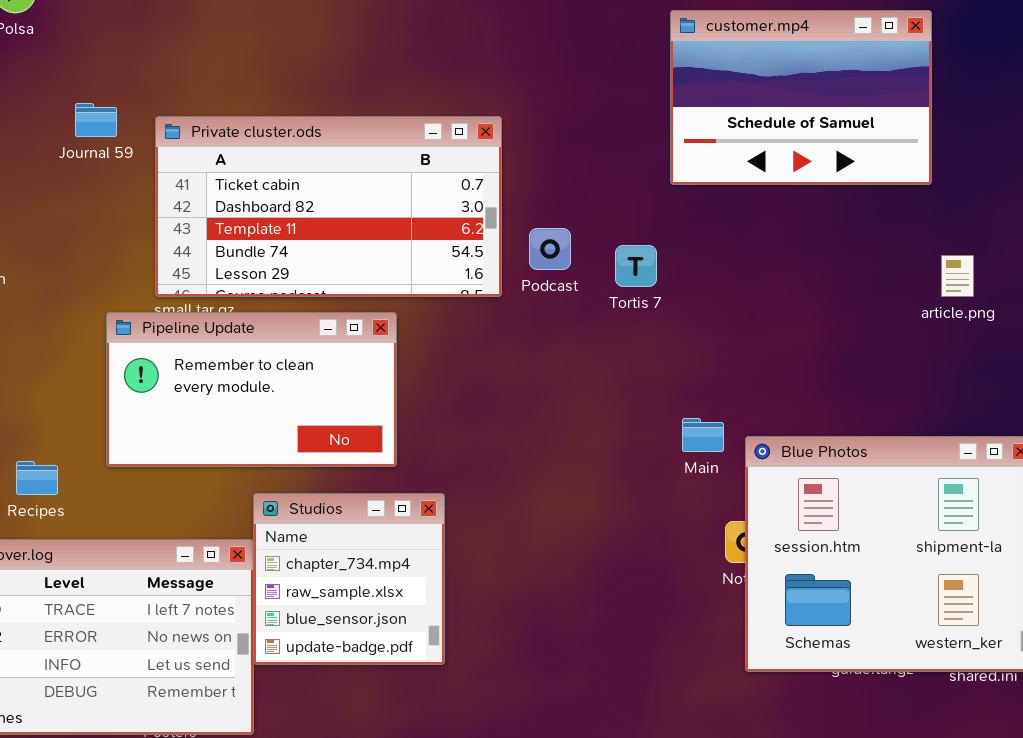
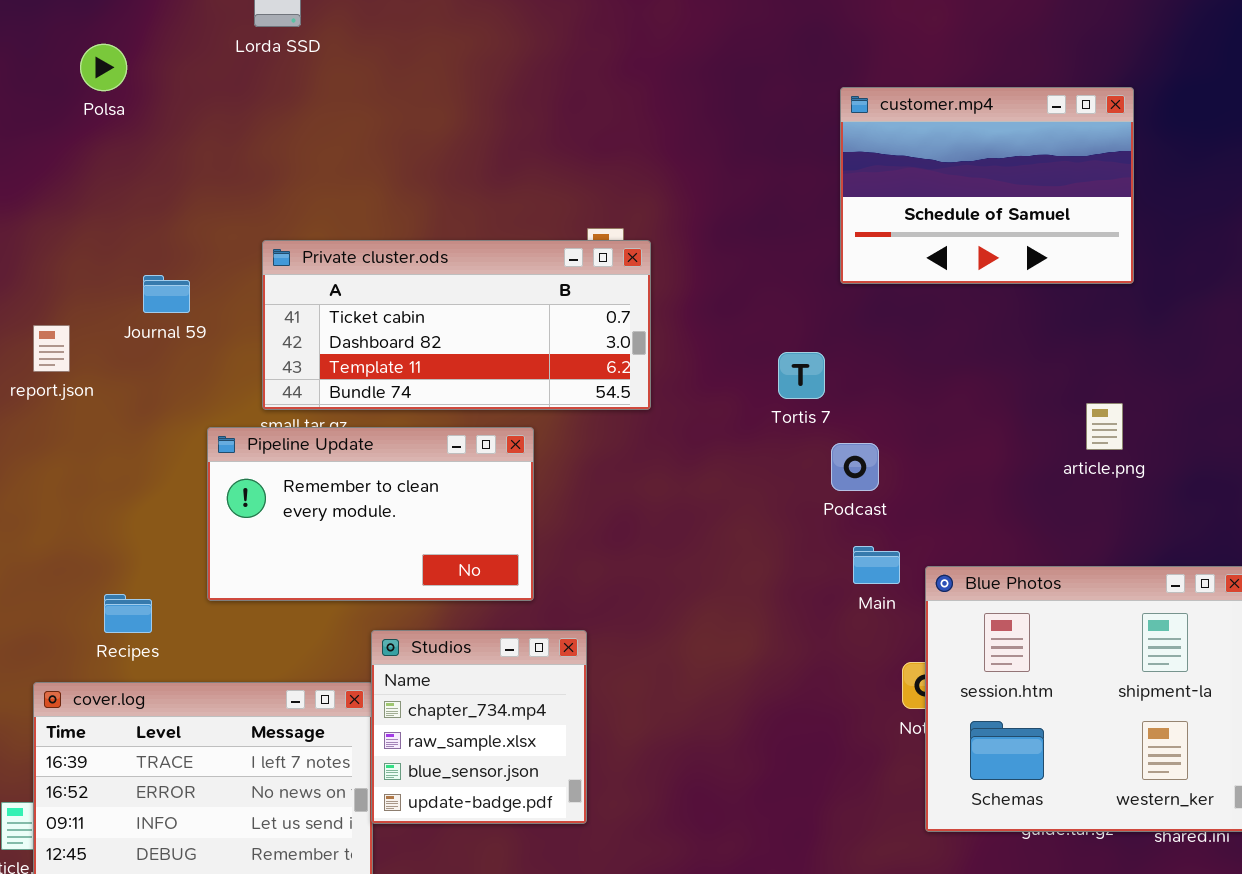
Journal 59: [75,103,117,137] -> [143,275,190,313], moved
Private cluster.ods: [155,116,502,297] -> [262,240,651,410], resized
Podcast: [529,228,571,270] -> [831,443,879,491], moved
article.png: [941,255,974,297] -> [1086,403,1123,450], moved

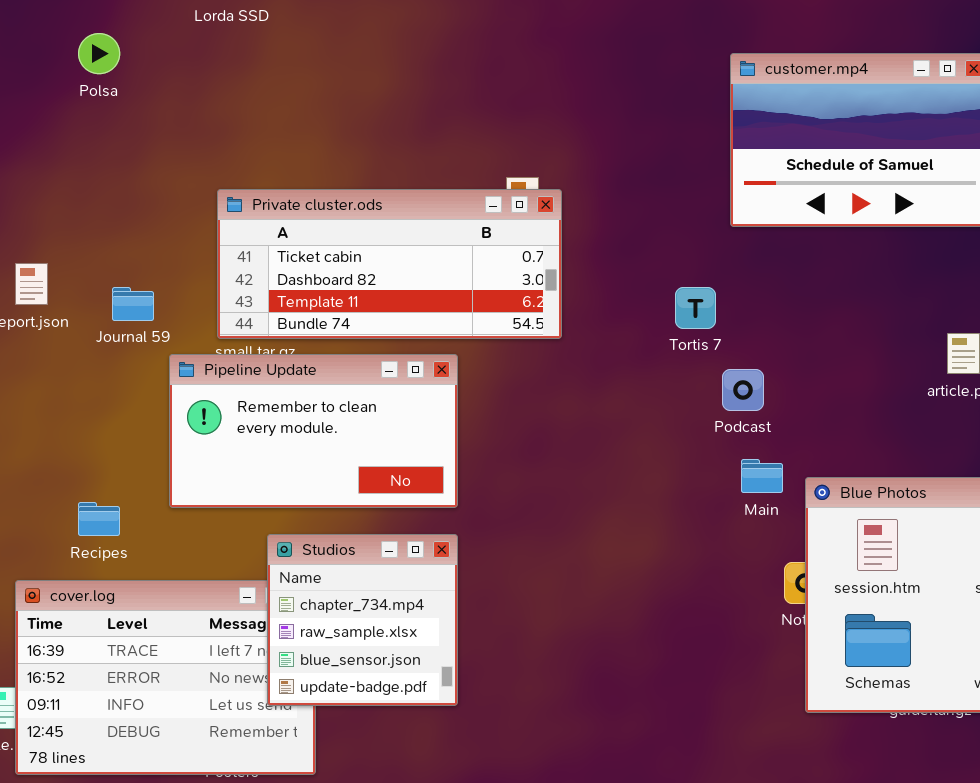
Polsa: [80,44,127,91] -> [78,33,120,74], moved
Journal 59: [143,275,190,313] -> [112,287,154,321], moved
Studios: [371,630,587,824] -> [267,534,458,706], moved

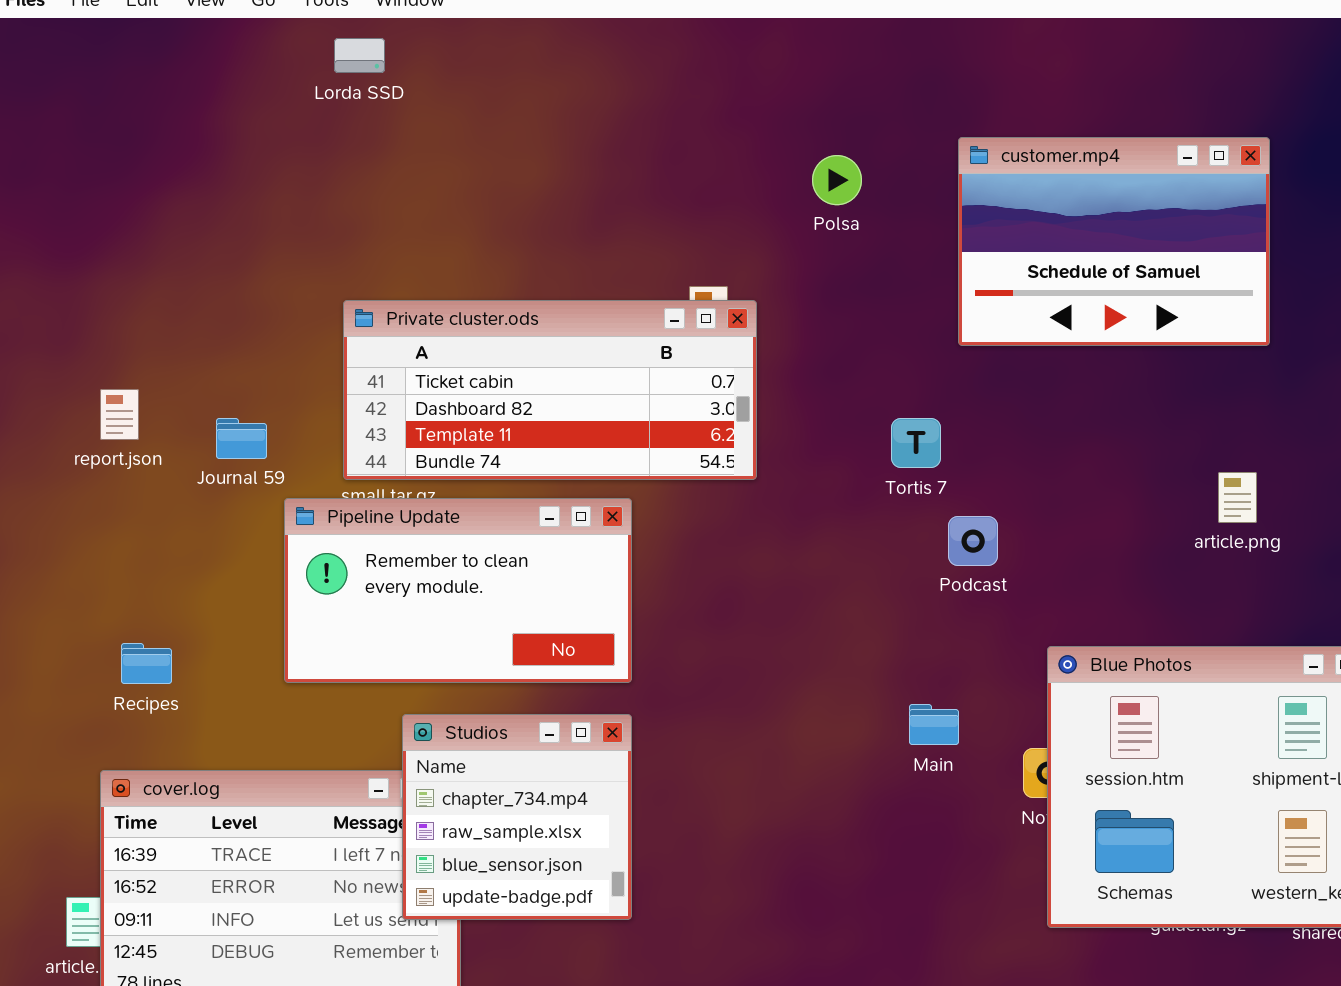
Polsa: [78,33,120,74] -> [812,155,862,205], moved
Main: [741,459,783,493] -> [909,704,959,745], moved
Recipes: [78,502,120,536] -> [121,643,172,684], moved

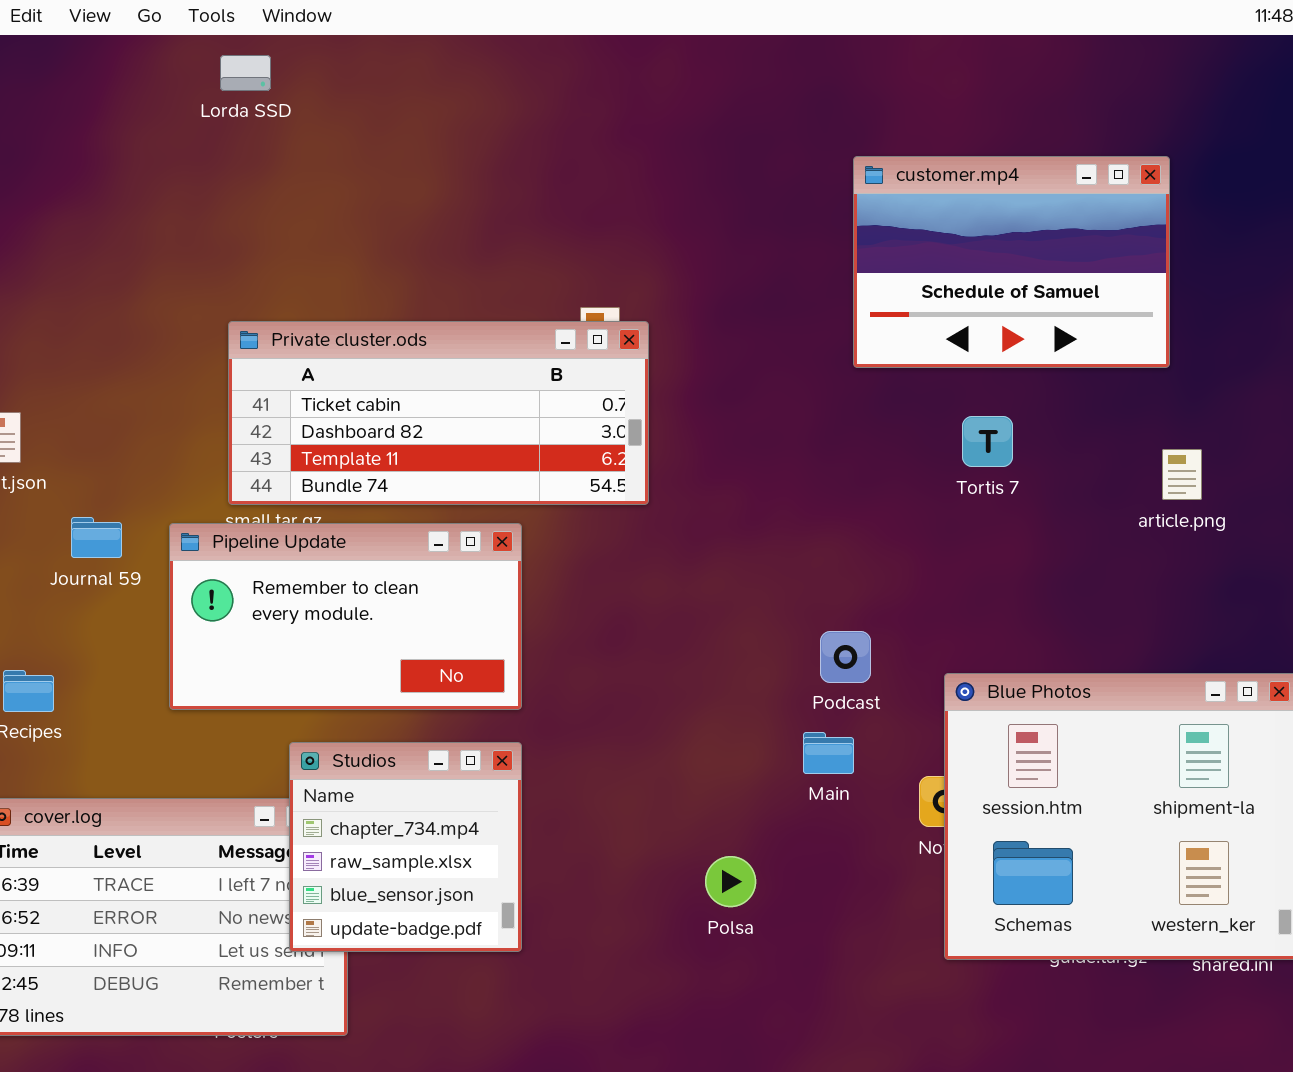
Polsa: [812,155,862,205] -> [705,856,756,907], moved
Journal 59: [216,418,267,459] -> [71,517,122,558], moved
Tortis 7: [891,418,941,468] -> [962,416,1013,467], moved
article.png: [1218,472,1257,523] -> [1162,449,1202,500], moved
Podcast: [948,516,998,566] -> [820,631,871,683], moved

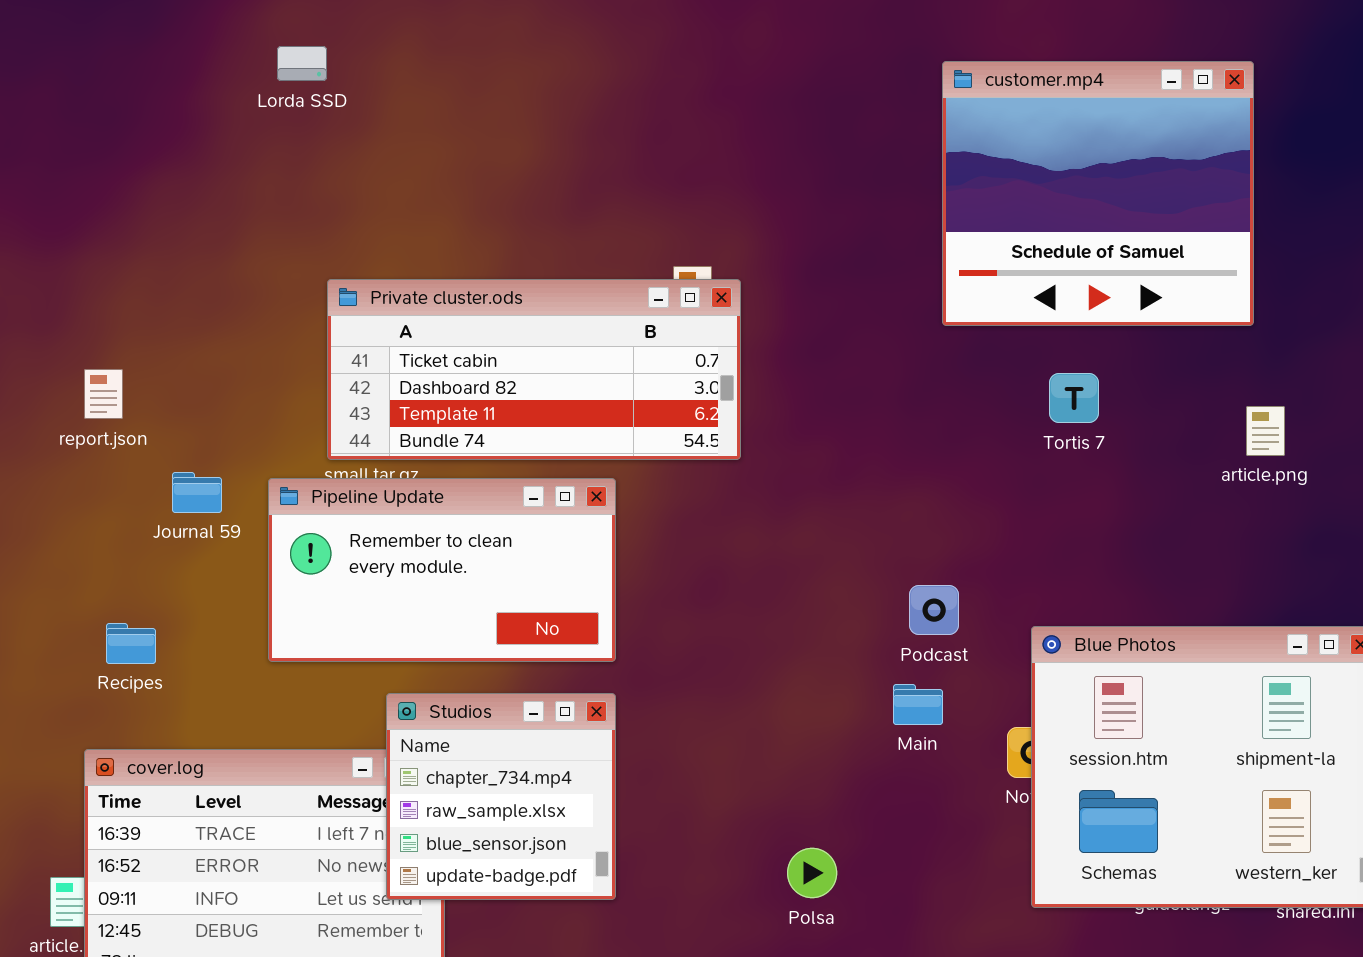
Lorda SSD: [220,55,271,91] -> [277,46,327,81], moved
customer.mp4: [853,156,1170,368] -> [942,61,1254,326], resized
Polsa: [705,856,756,907] -> [787,848,837,898], moved

